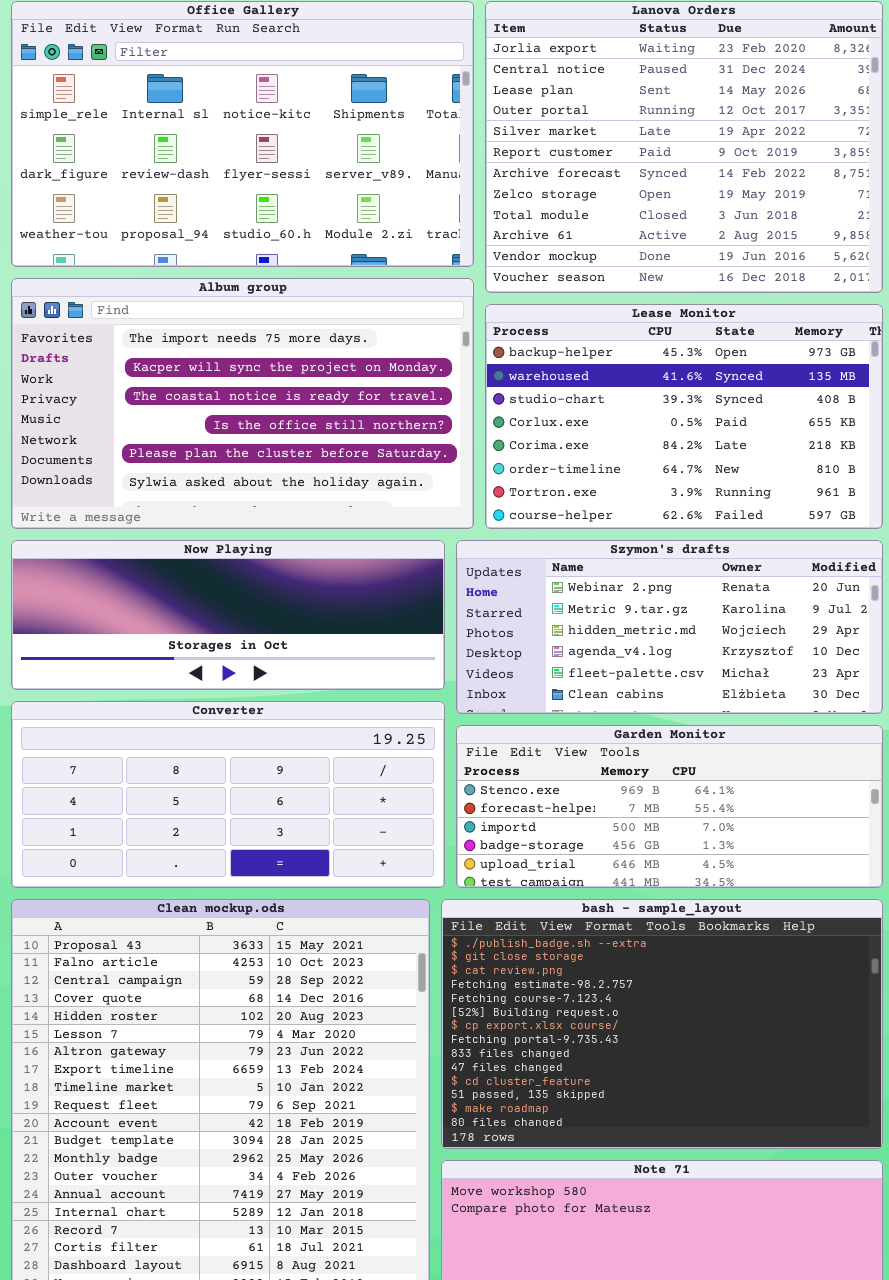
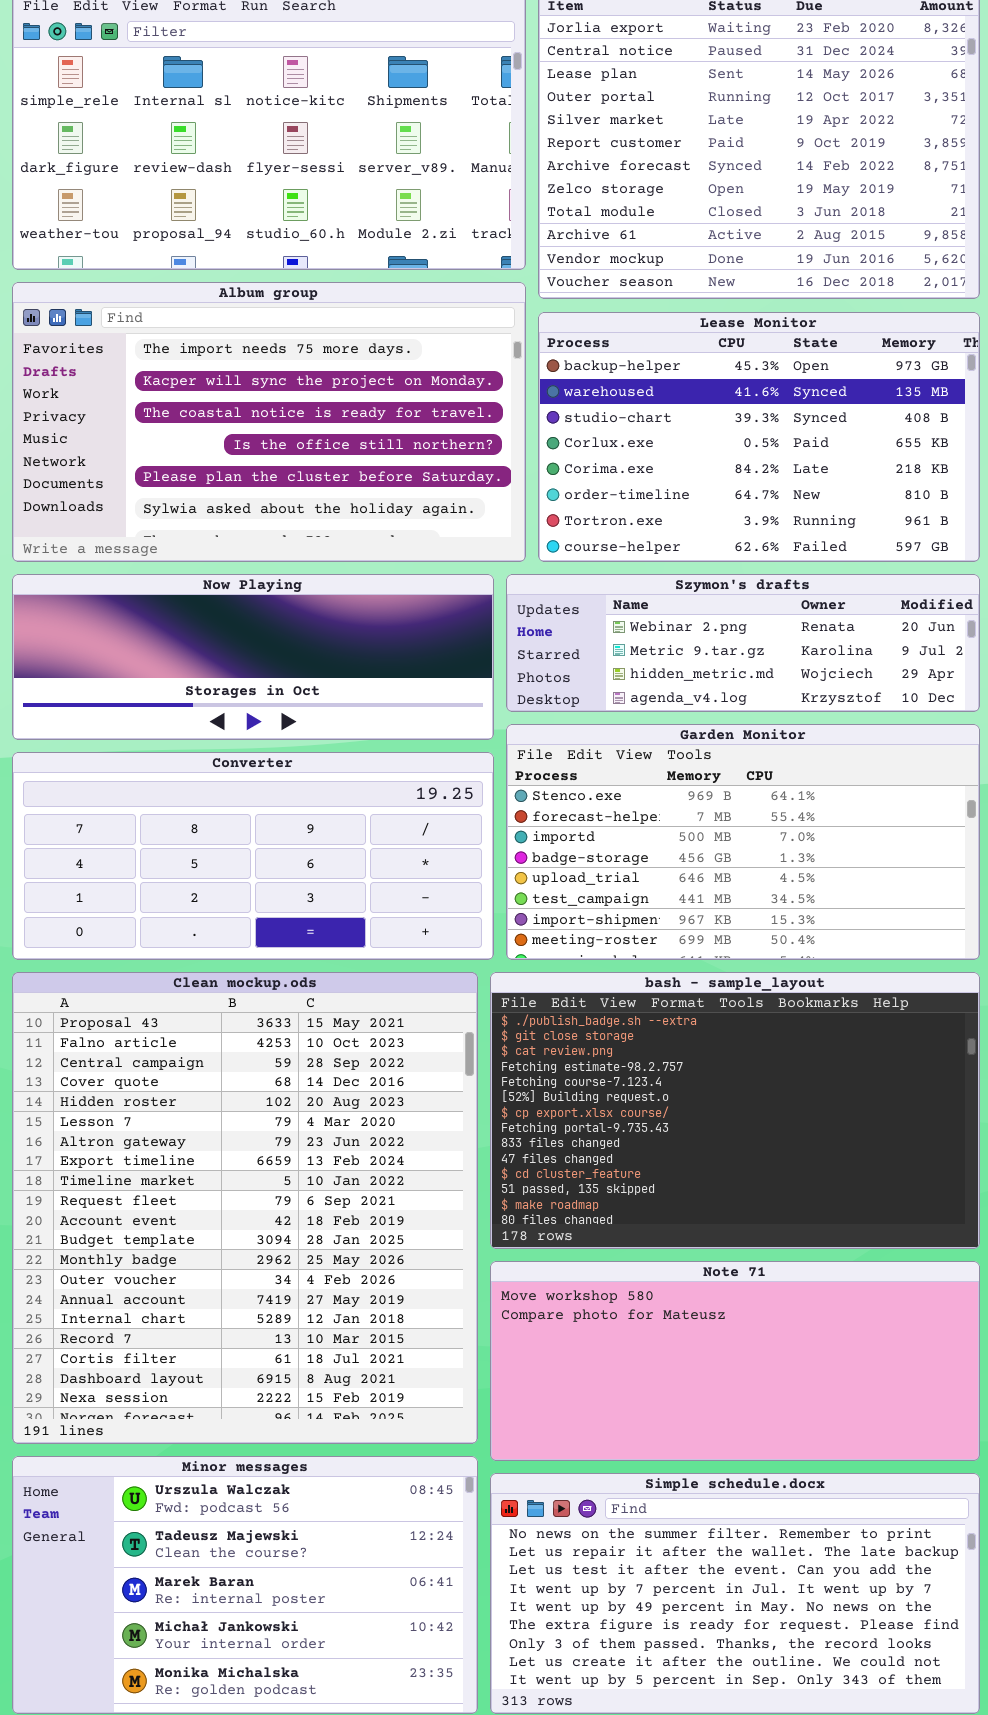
Szymon's drafts: [456,540,883,714] -> [506,574,980,712], resized
Garden Monitor: [456,725,883,888] -> [506,724,980,960], resized

